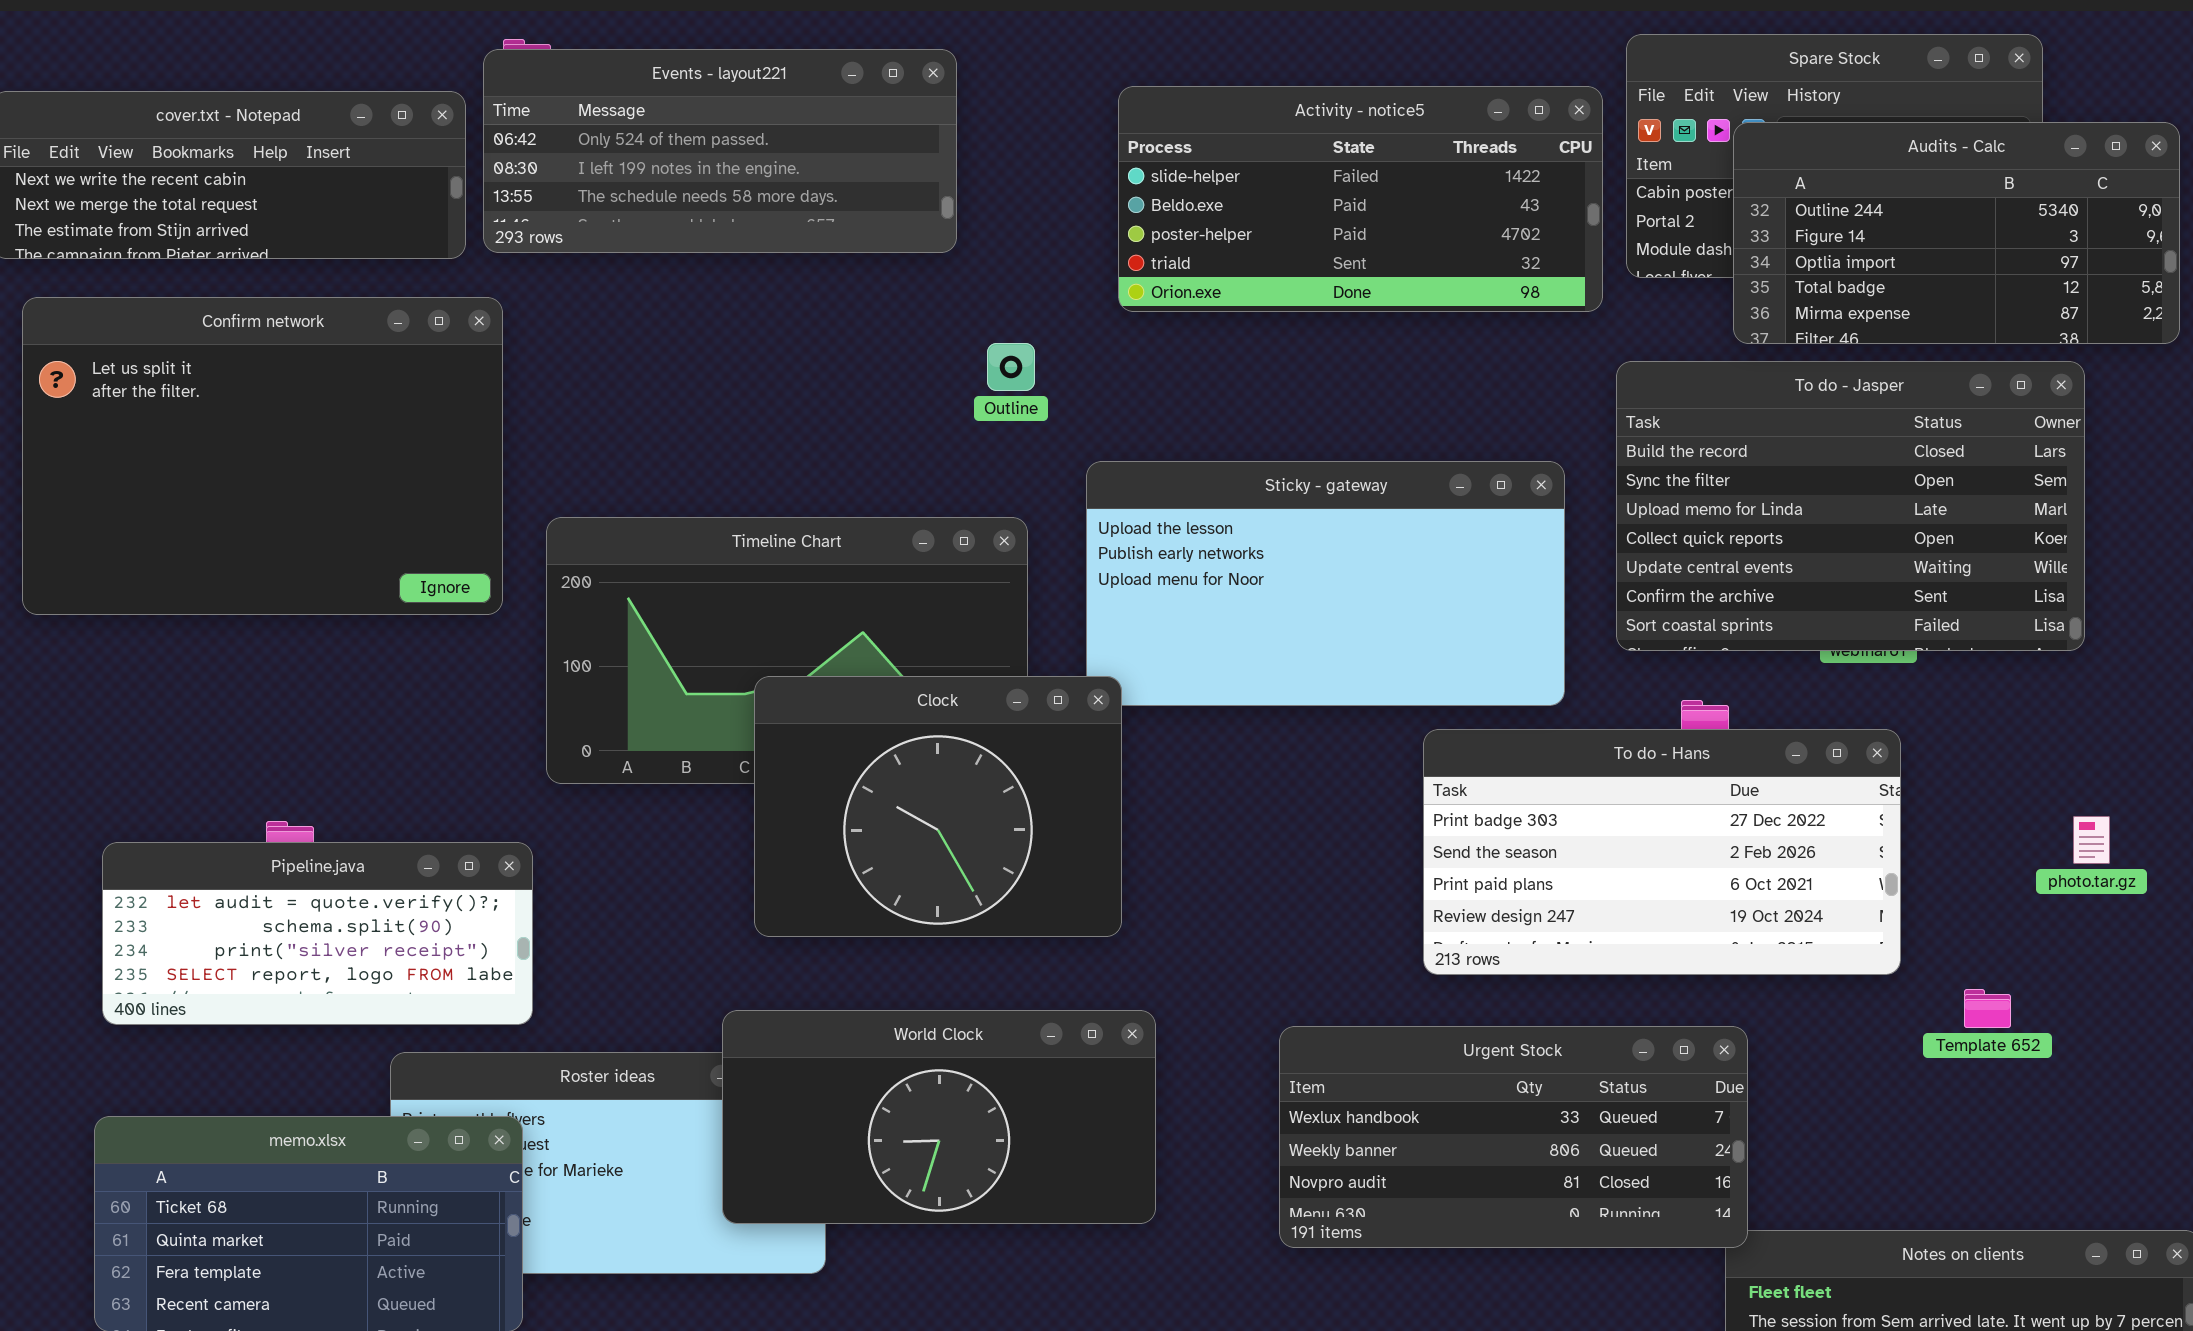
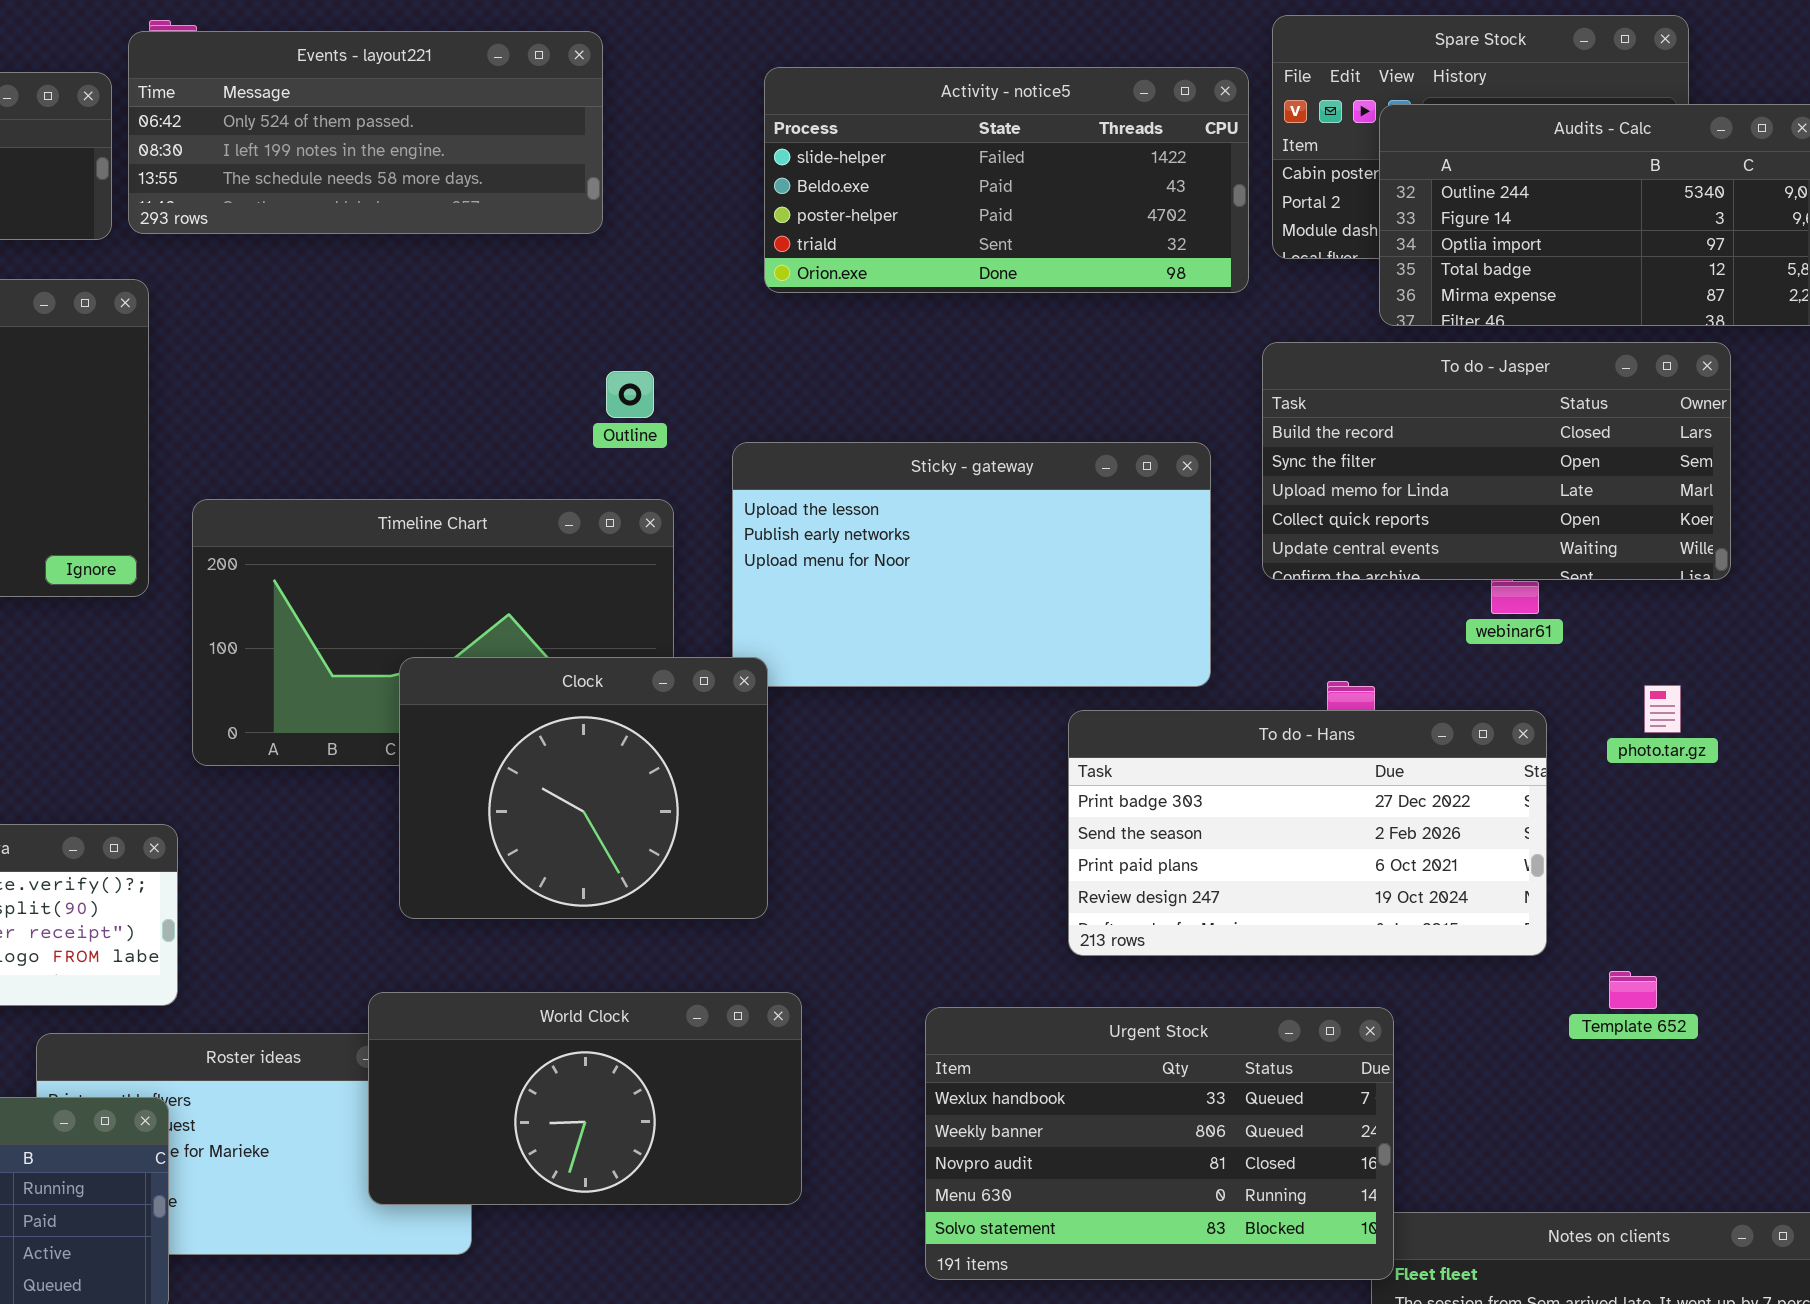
Outline: [987,343,1035,391] -> [606,371,654,418], moved
To do - Jasper: [1616,361,2085,651] -> [1262,342,1731,580], resized
photo.tar.gz: [2073,816,2110,864] -> [1644,685,1681,733], moved
Urgent Stock: [1279,1026,1748,1248] -> [925,1007,1394,1280], resized

